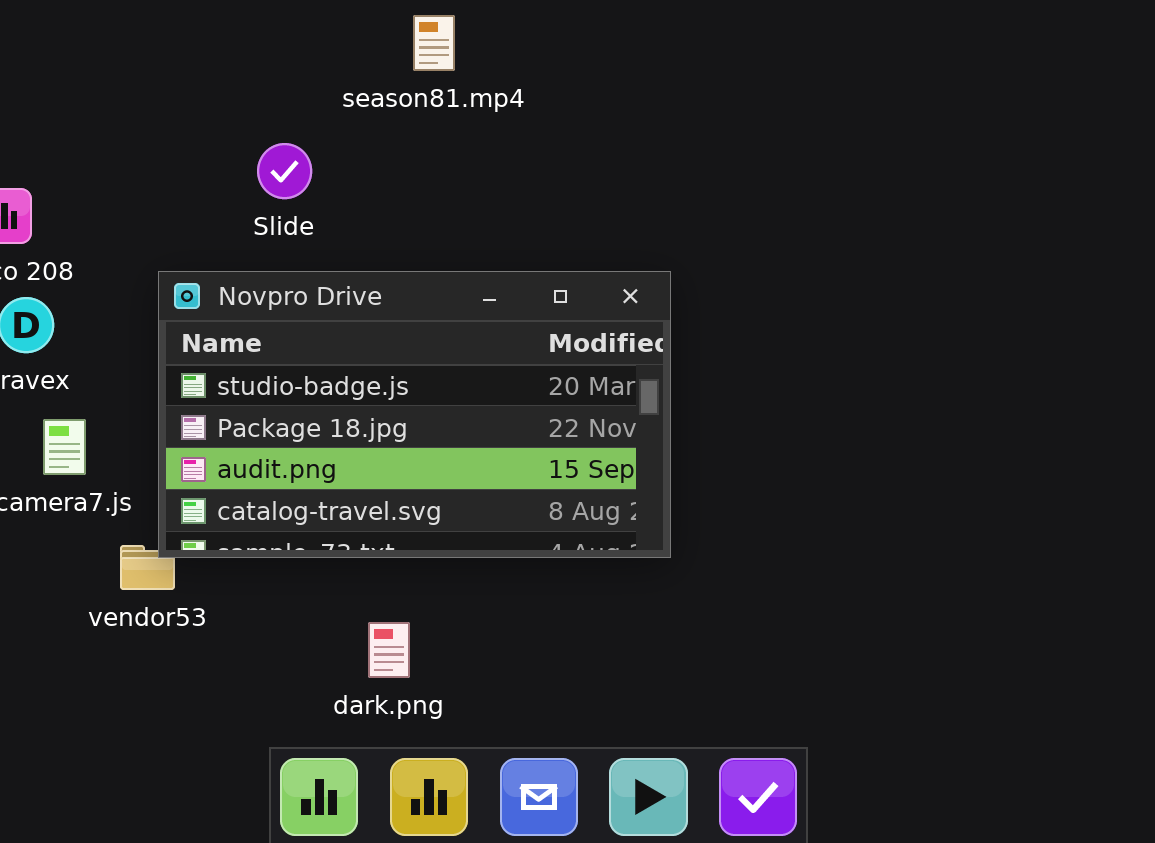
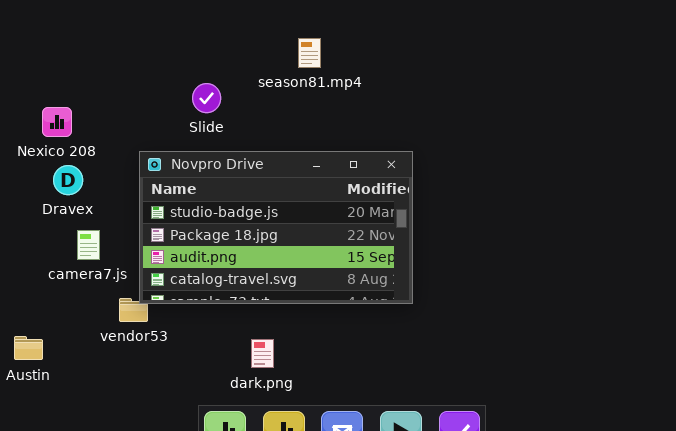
season81.mp4: [413,15,455,71] -> [298,38,321,68], moved

